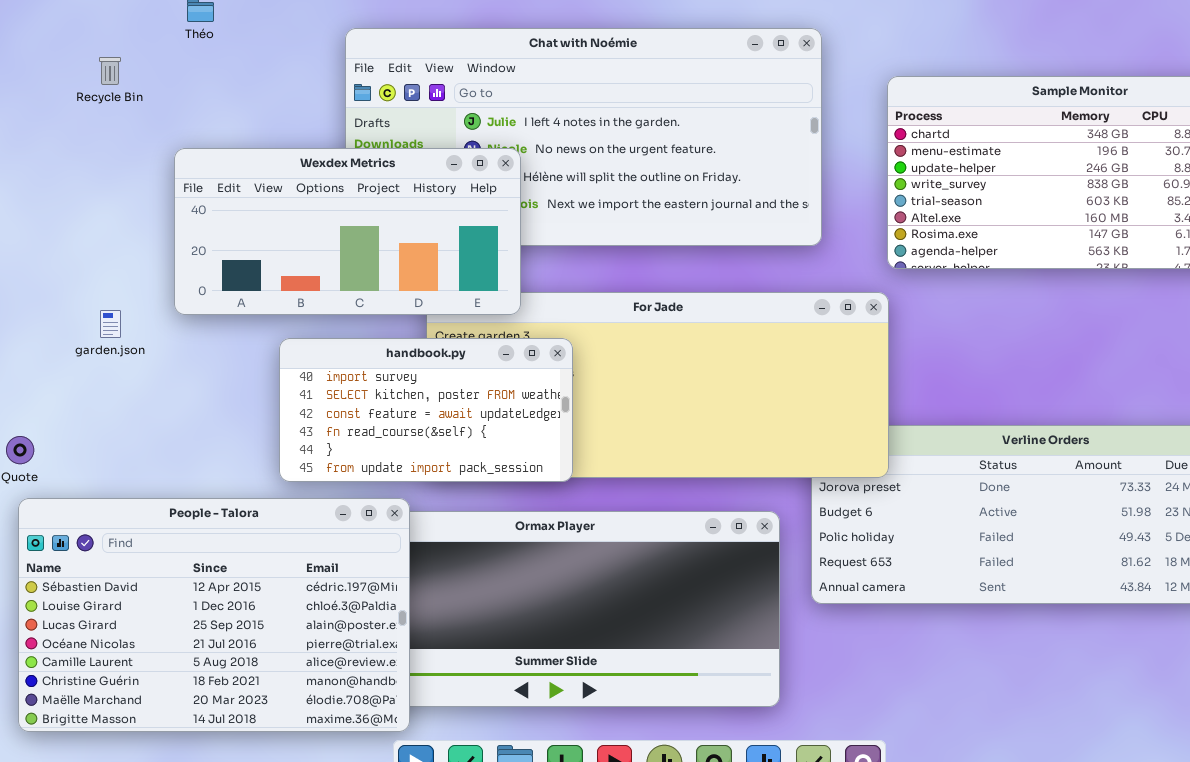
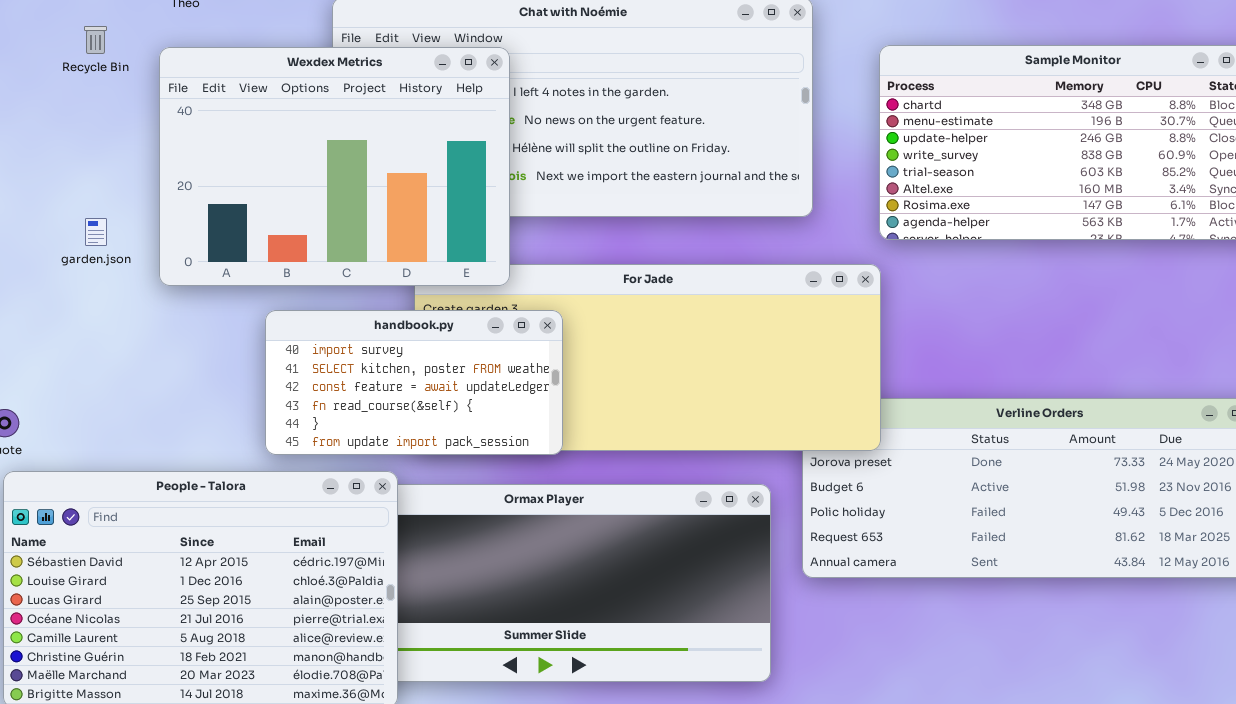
Wexdex Metrics: [174,148,521,315] -> [159,47,510,286], resized
garden.json: [100,310,121,338] -> [85,218,107,246], moved

